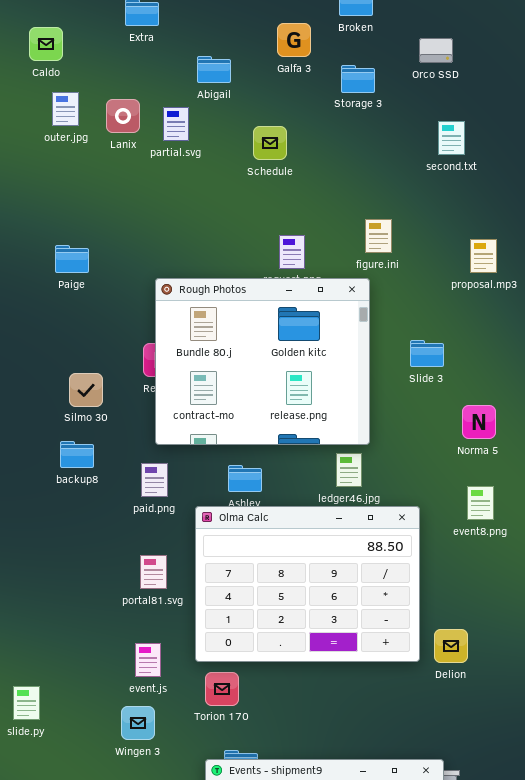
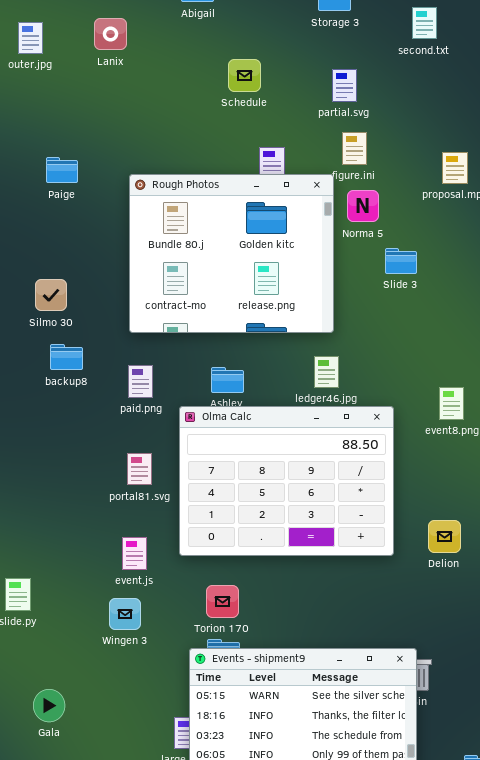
outer.jpg: [52,92,79,126] -> [18,22,43,54], moved
partial.svg: [163,107,189,141] -> [332,69,357,102], moved
second.txt: [438,121,465,155] -> [412,7,437,39], moved
Schedule: [253,126,287,160] -> [228,59,261,92], moved
Rough Photos: [155,278,370,445] -> [129,174,334,333], moved
Silmo 30: [69,373,103,407] -> [35,279,67,311], moved
Norma 5: [462,405,496,439] -> [347,190,379,222], moved
Delion: [434,629,468,663] -> [428,520,461,553], moved
Torion 170: [205,672,239,706] -> [206,585,239,618], moved

